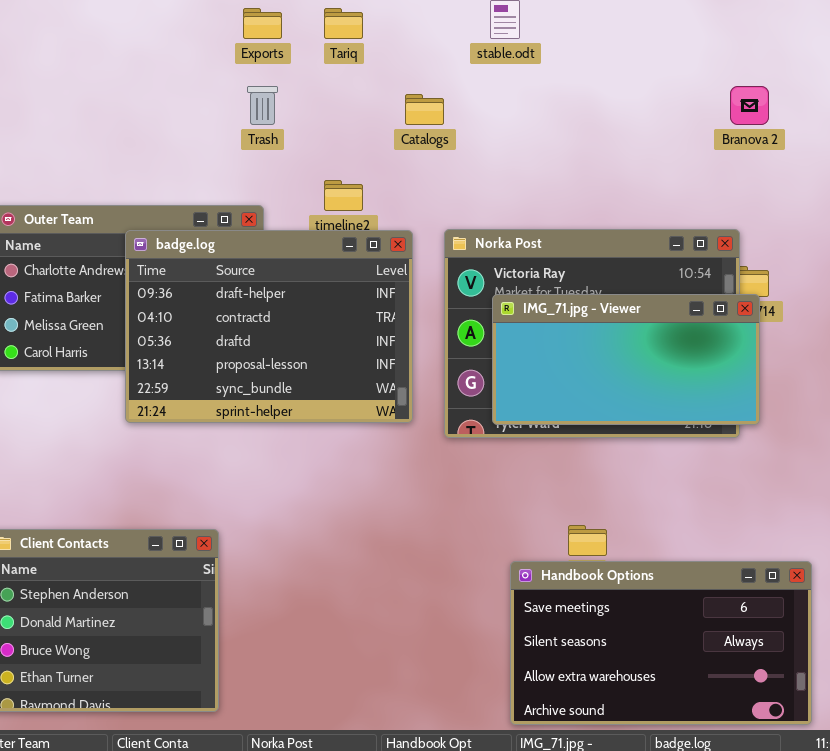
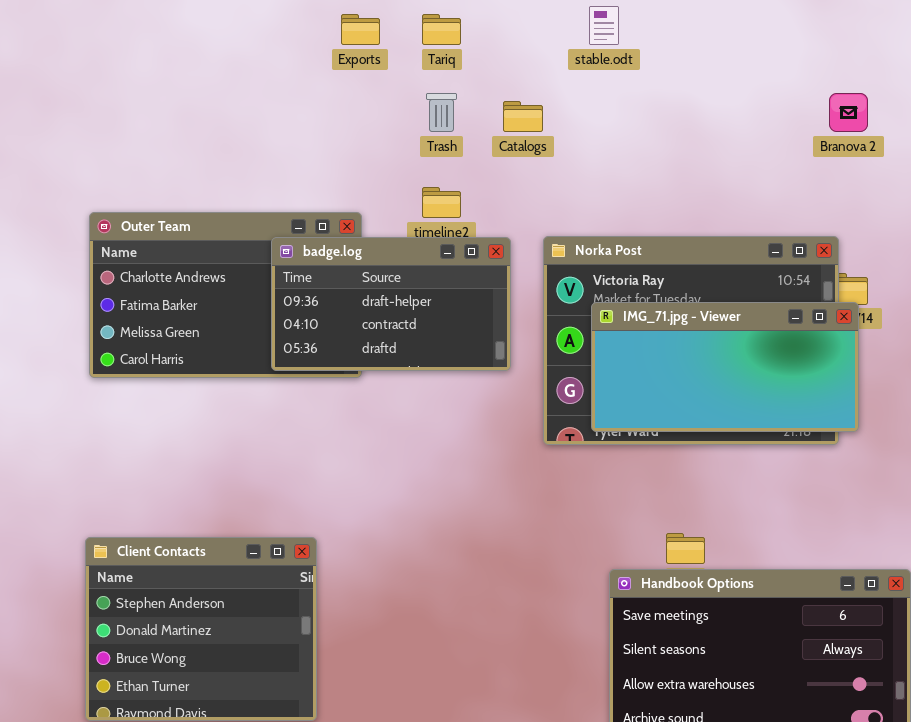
Trash: [247,86,278,125] -> [426,93,457,132], moved
badge.log: [125,230,413,423] -> [271,237,511,371], resized

